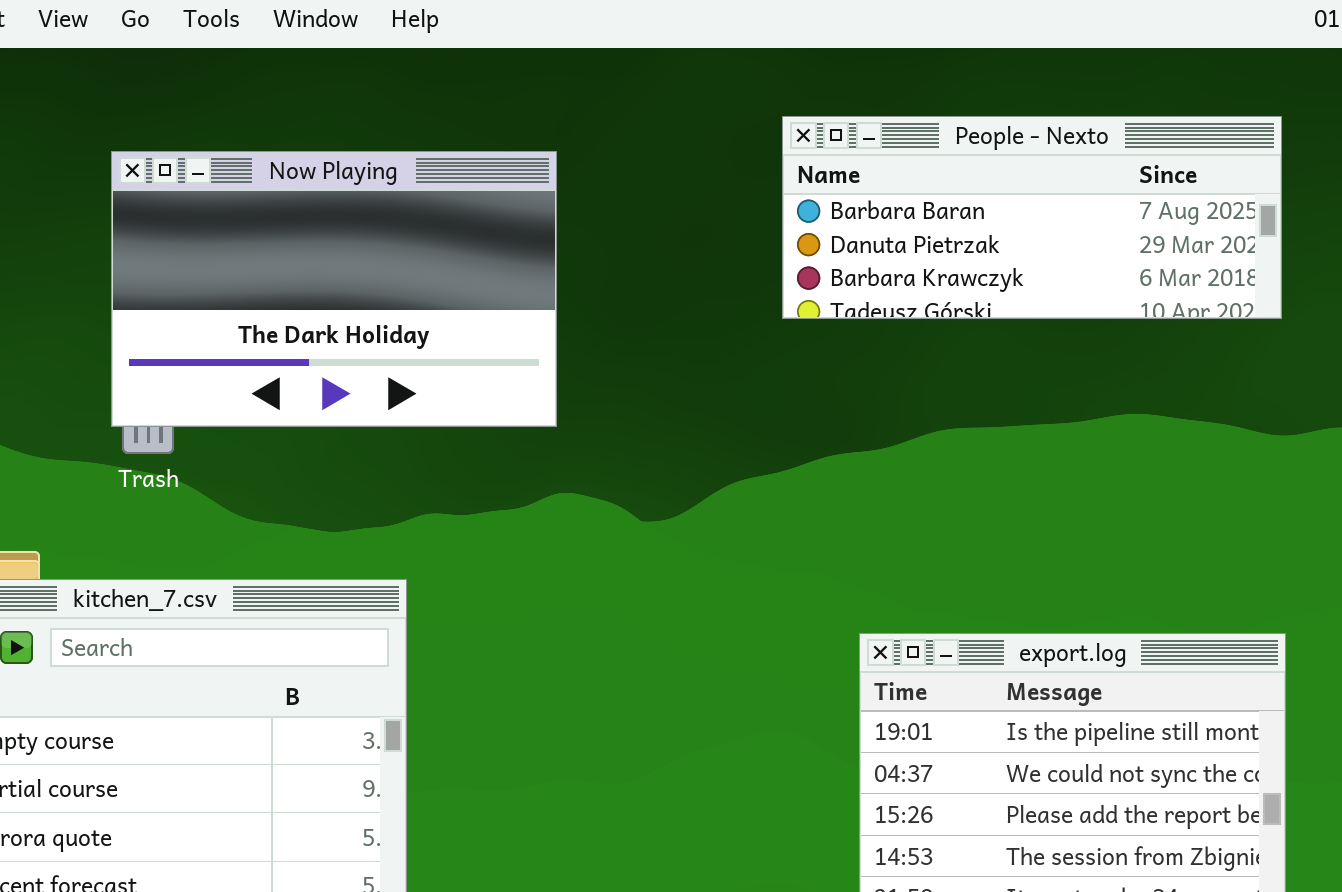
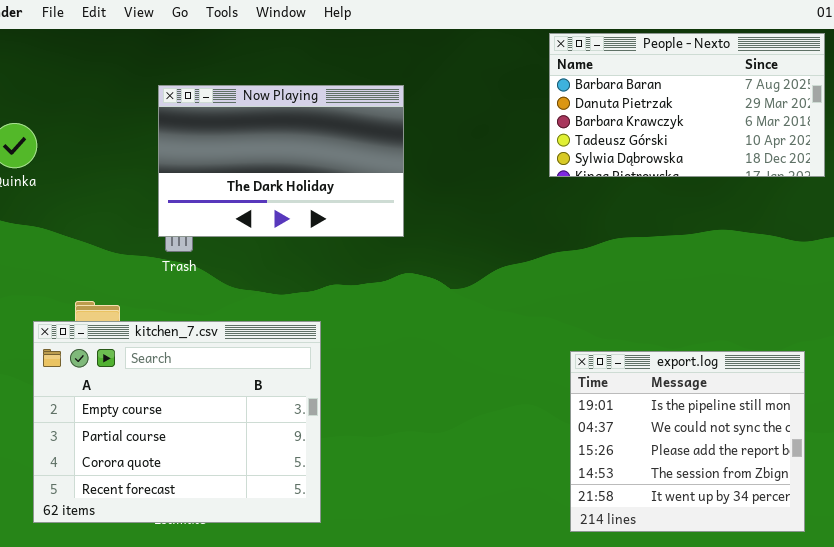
People - Nexto: [782,116,1282,319] -> [549,33,825,177], moved, resized

